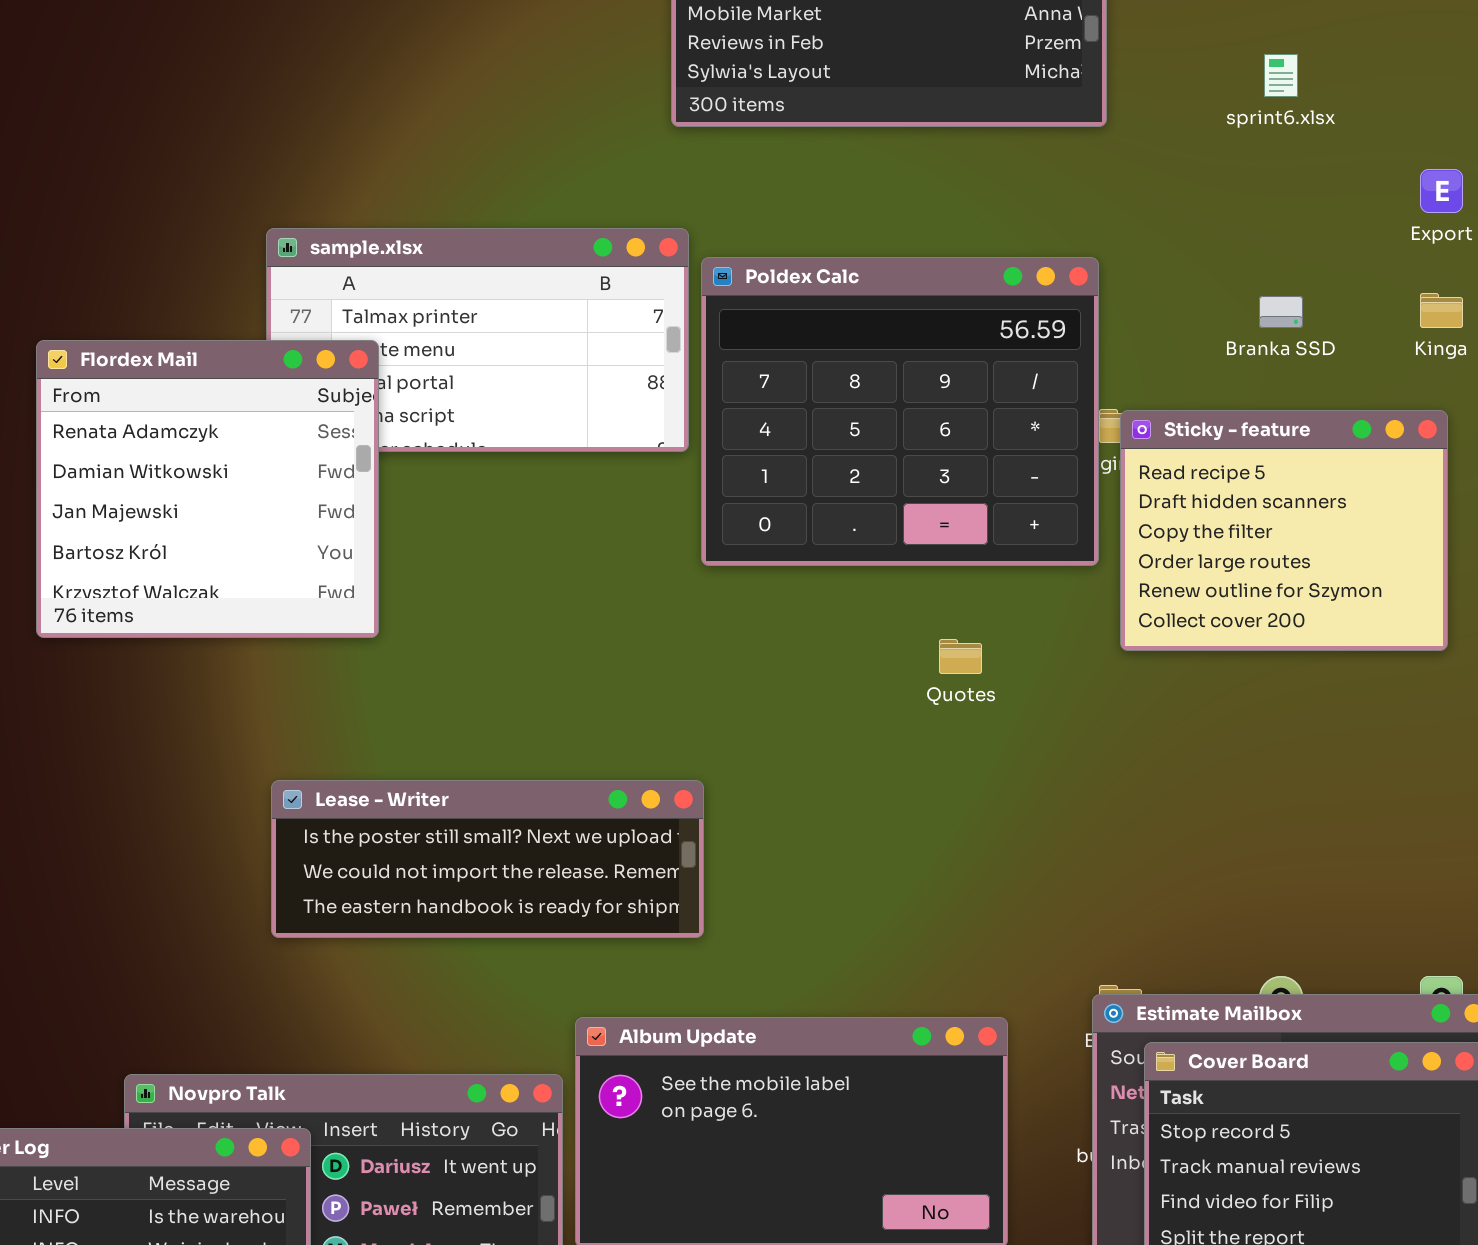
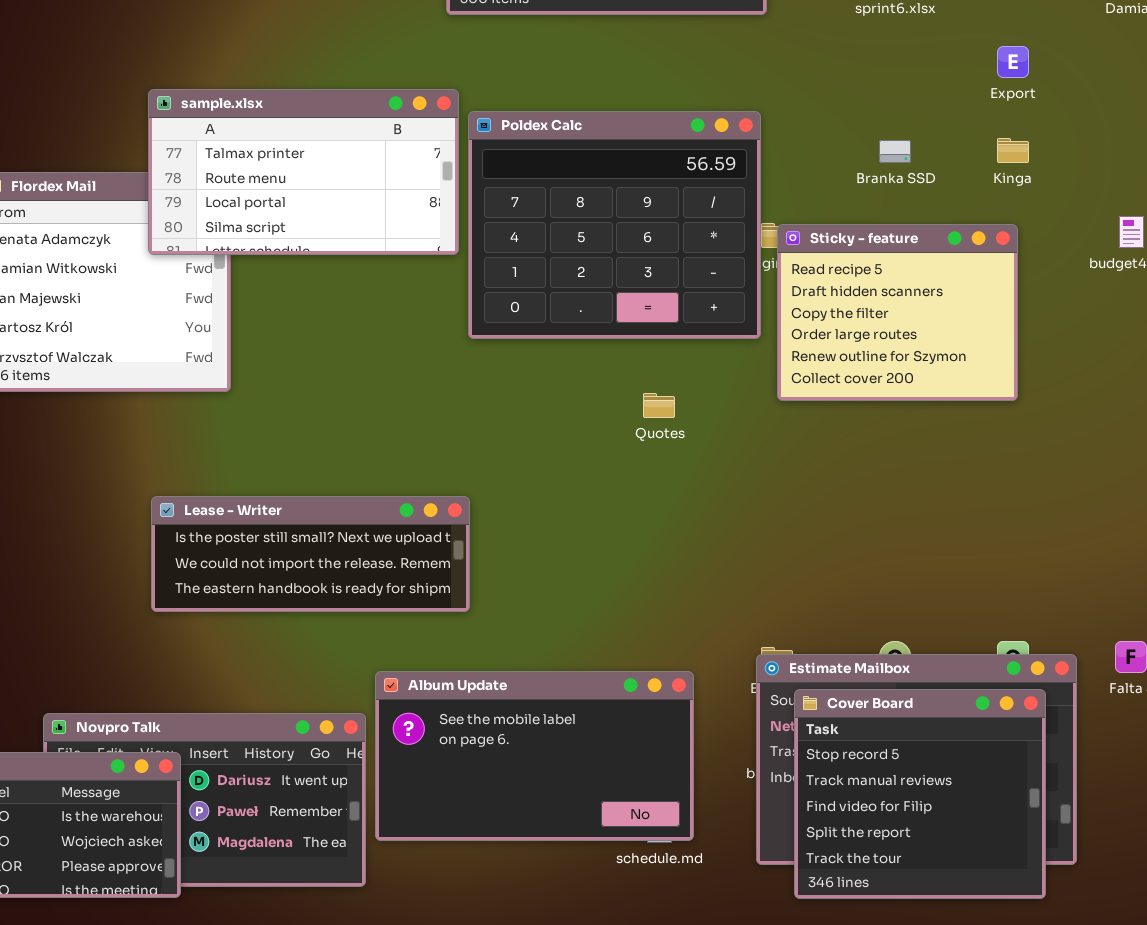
sample.xlsx: [266,228,689,452] -> [148,89,459,255], raised

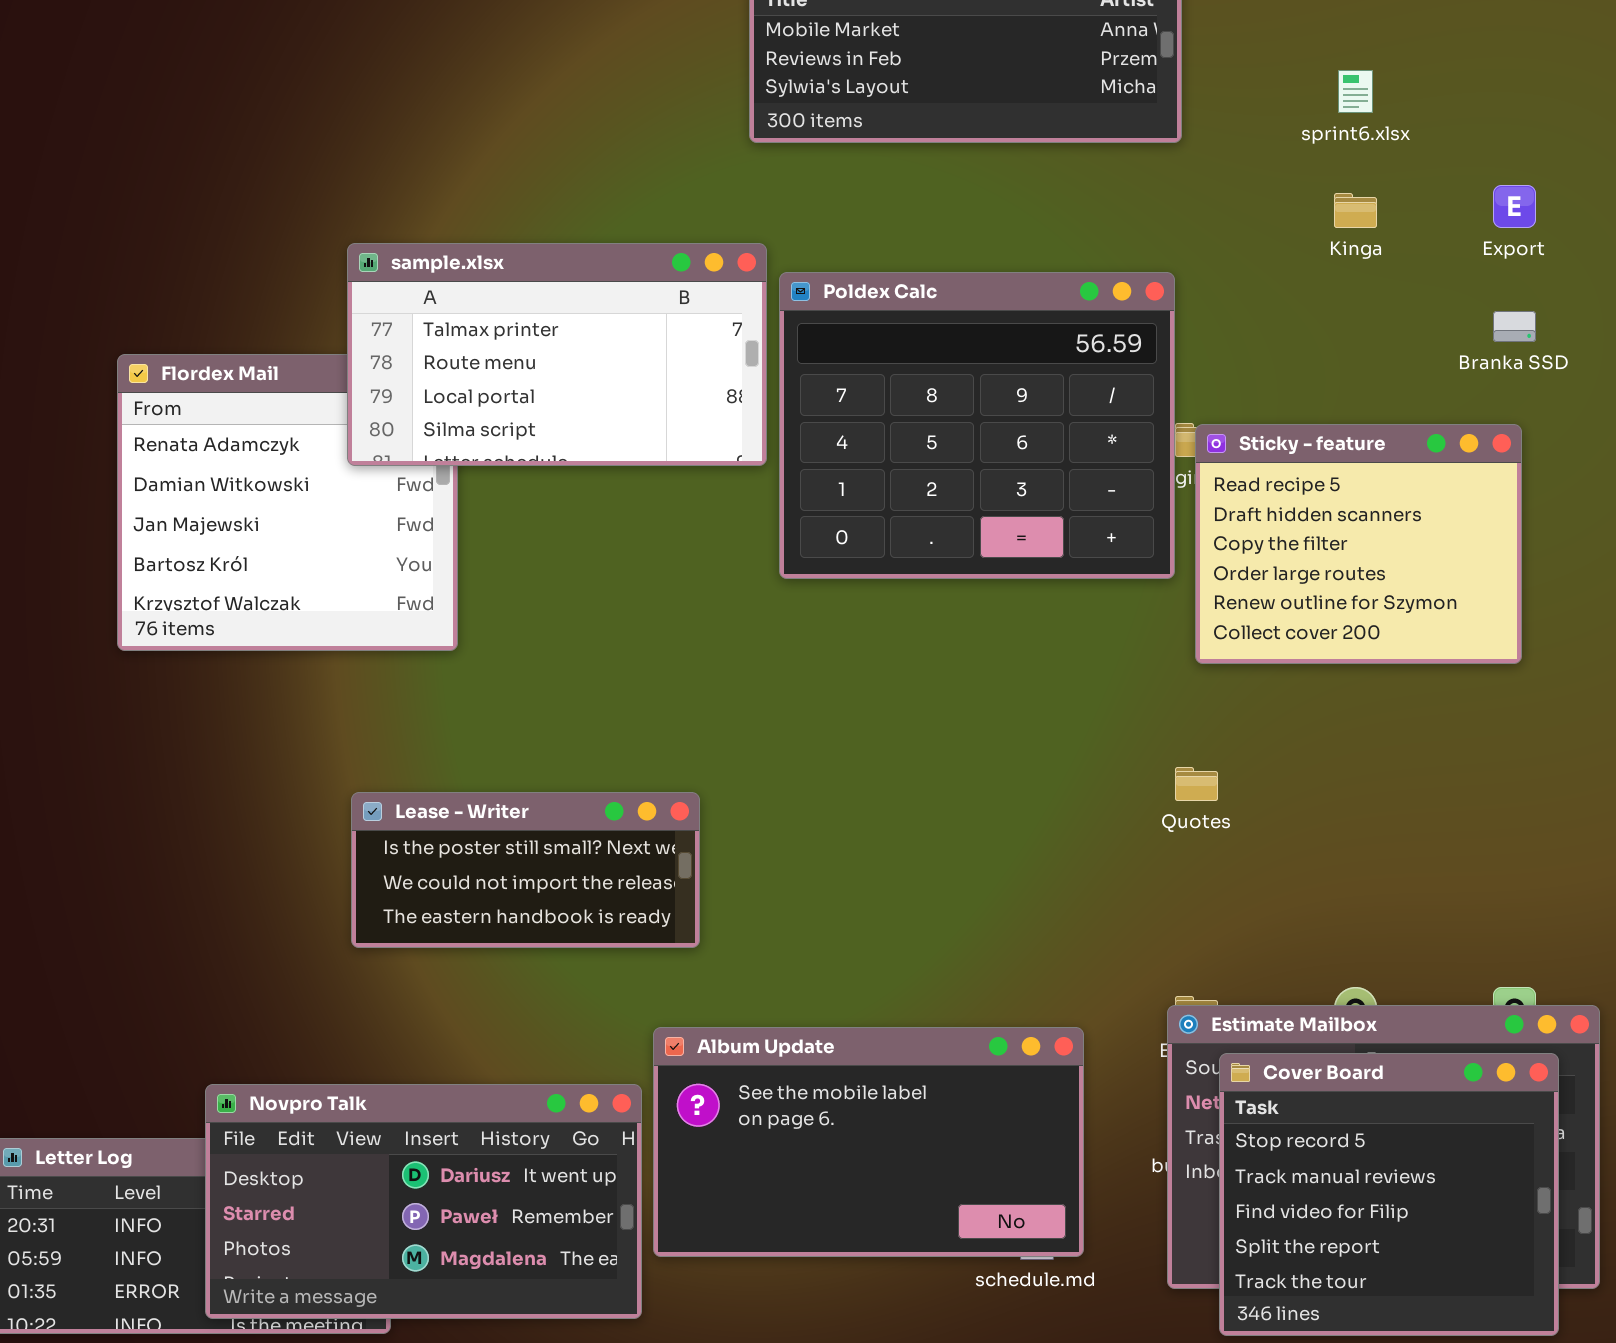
Kinga: [997,138,1029,163] -> [1334,193,1377,228], moved
Branka SSD: [879,140,911,163] -> [1493,311,1536,342], moved
Quotes: [643,393,675,418] -> [1175,767,1218,801], moved
Lease - Writer: [151,496,470,612] -> [351,792,700,948], resized
Novpro Talk: [43,713,366,887] -> [205,1084,642,1319], raised

